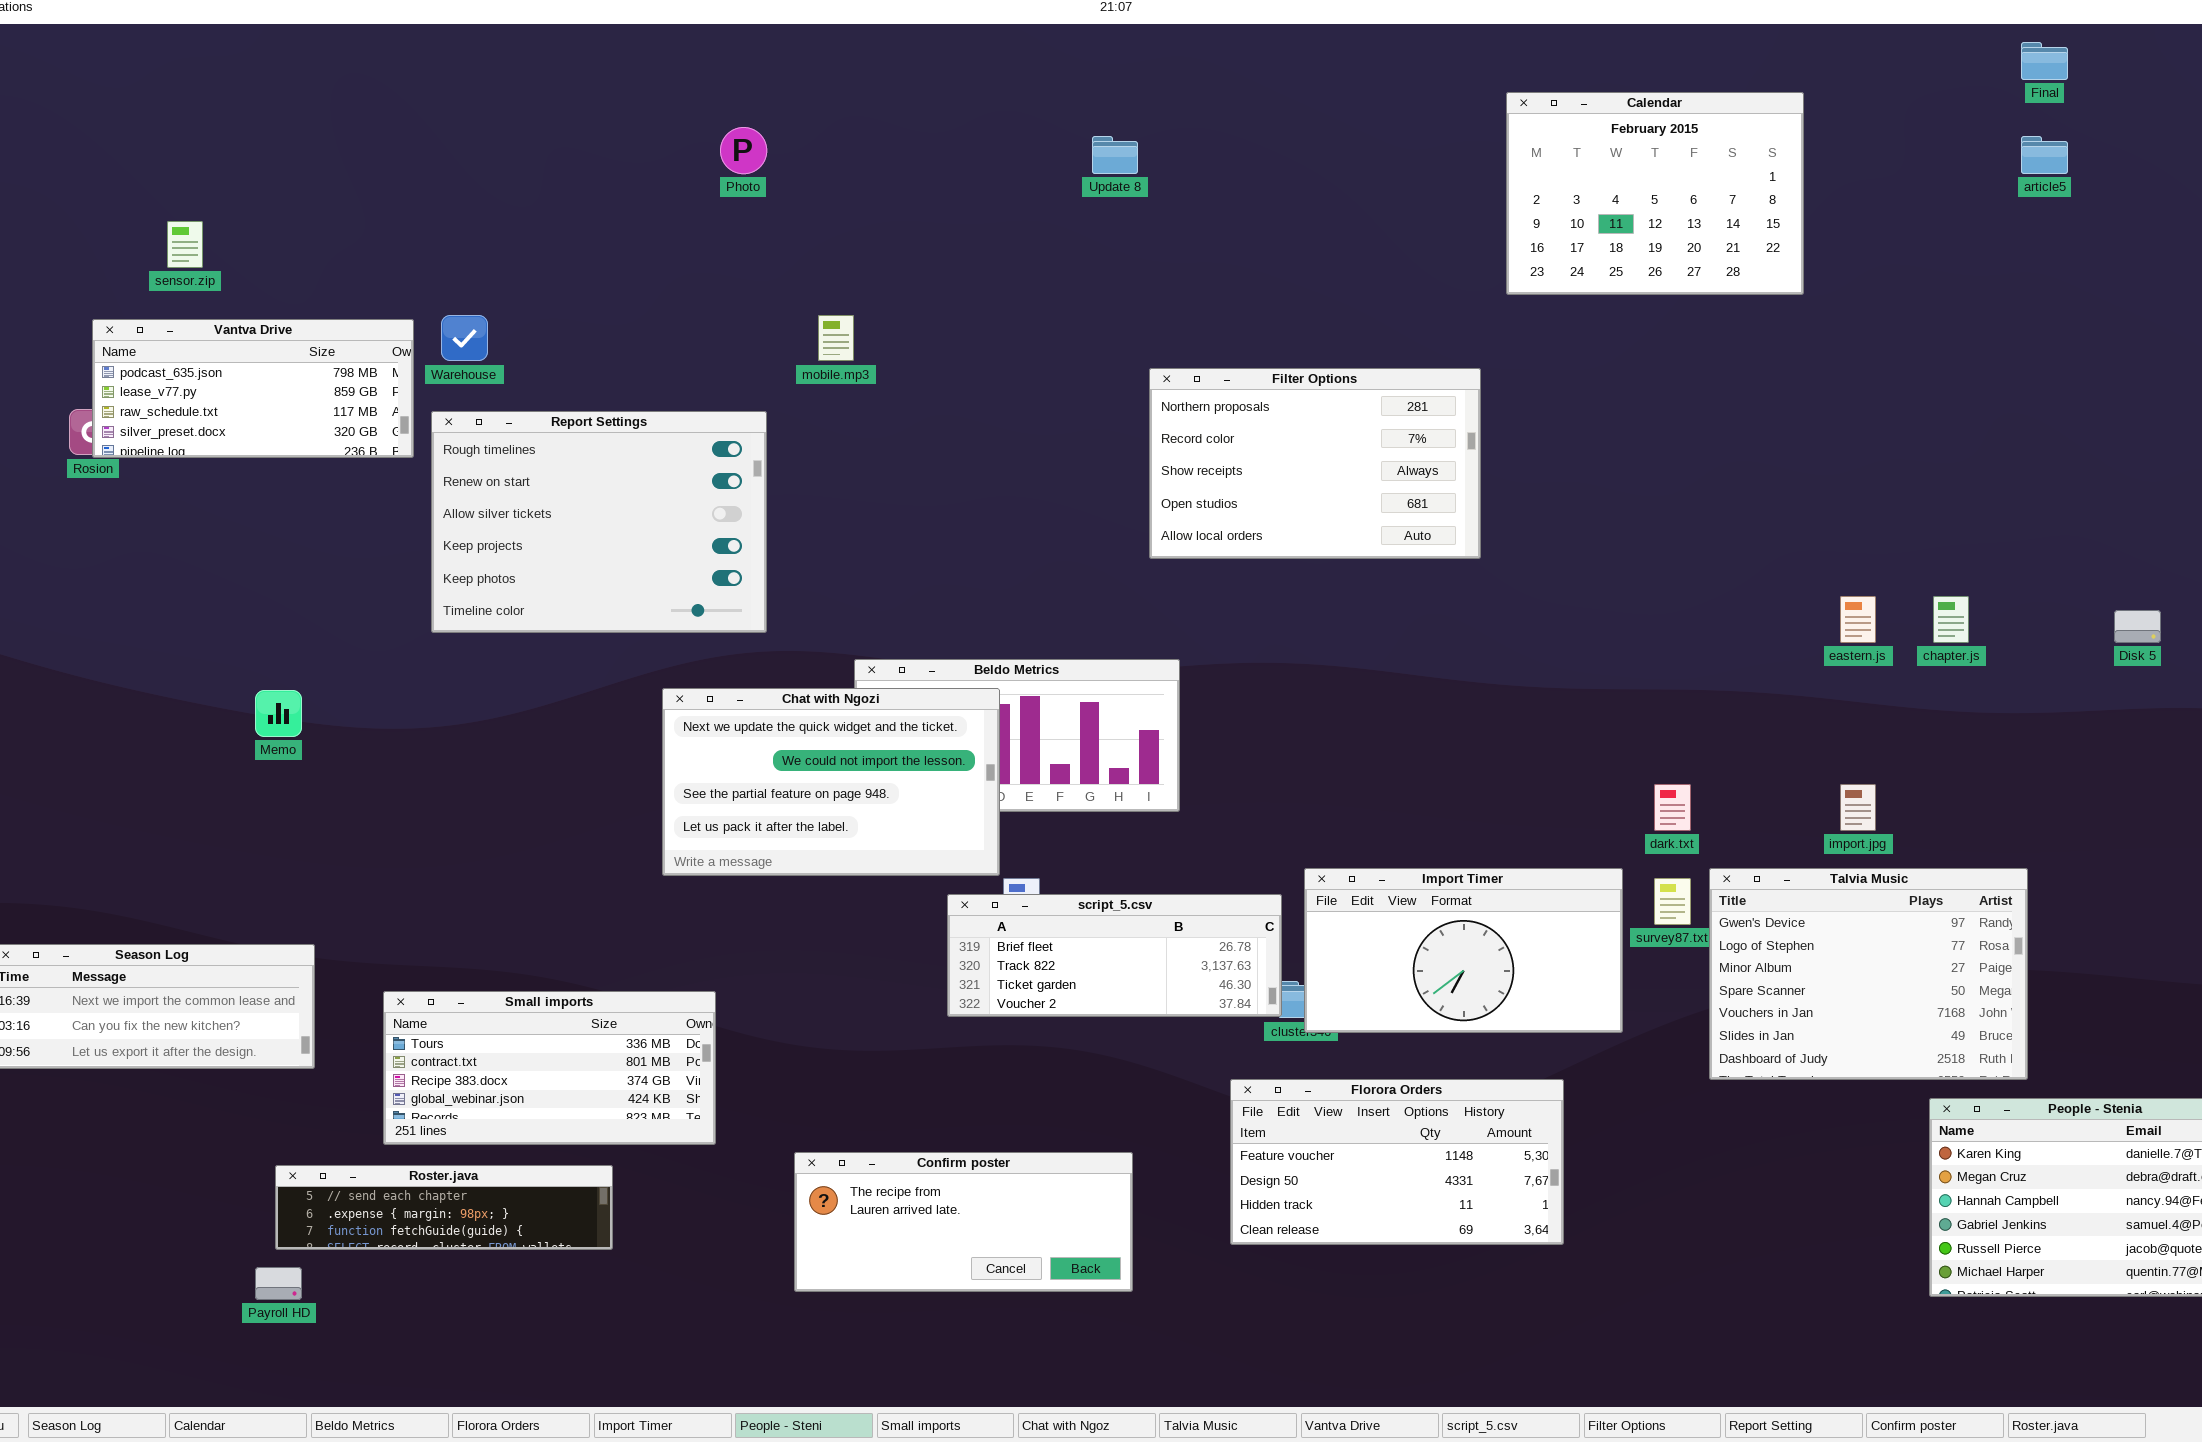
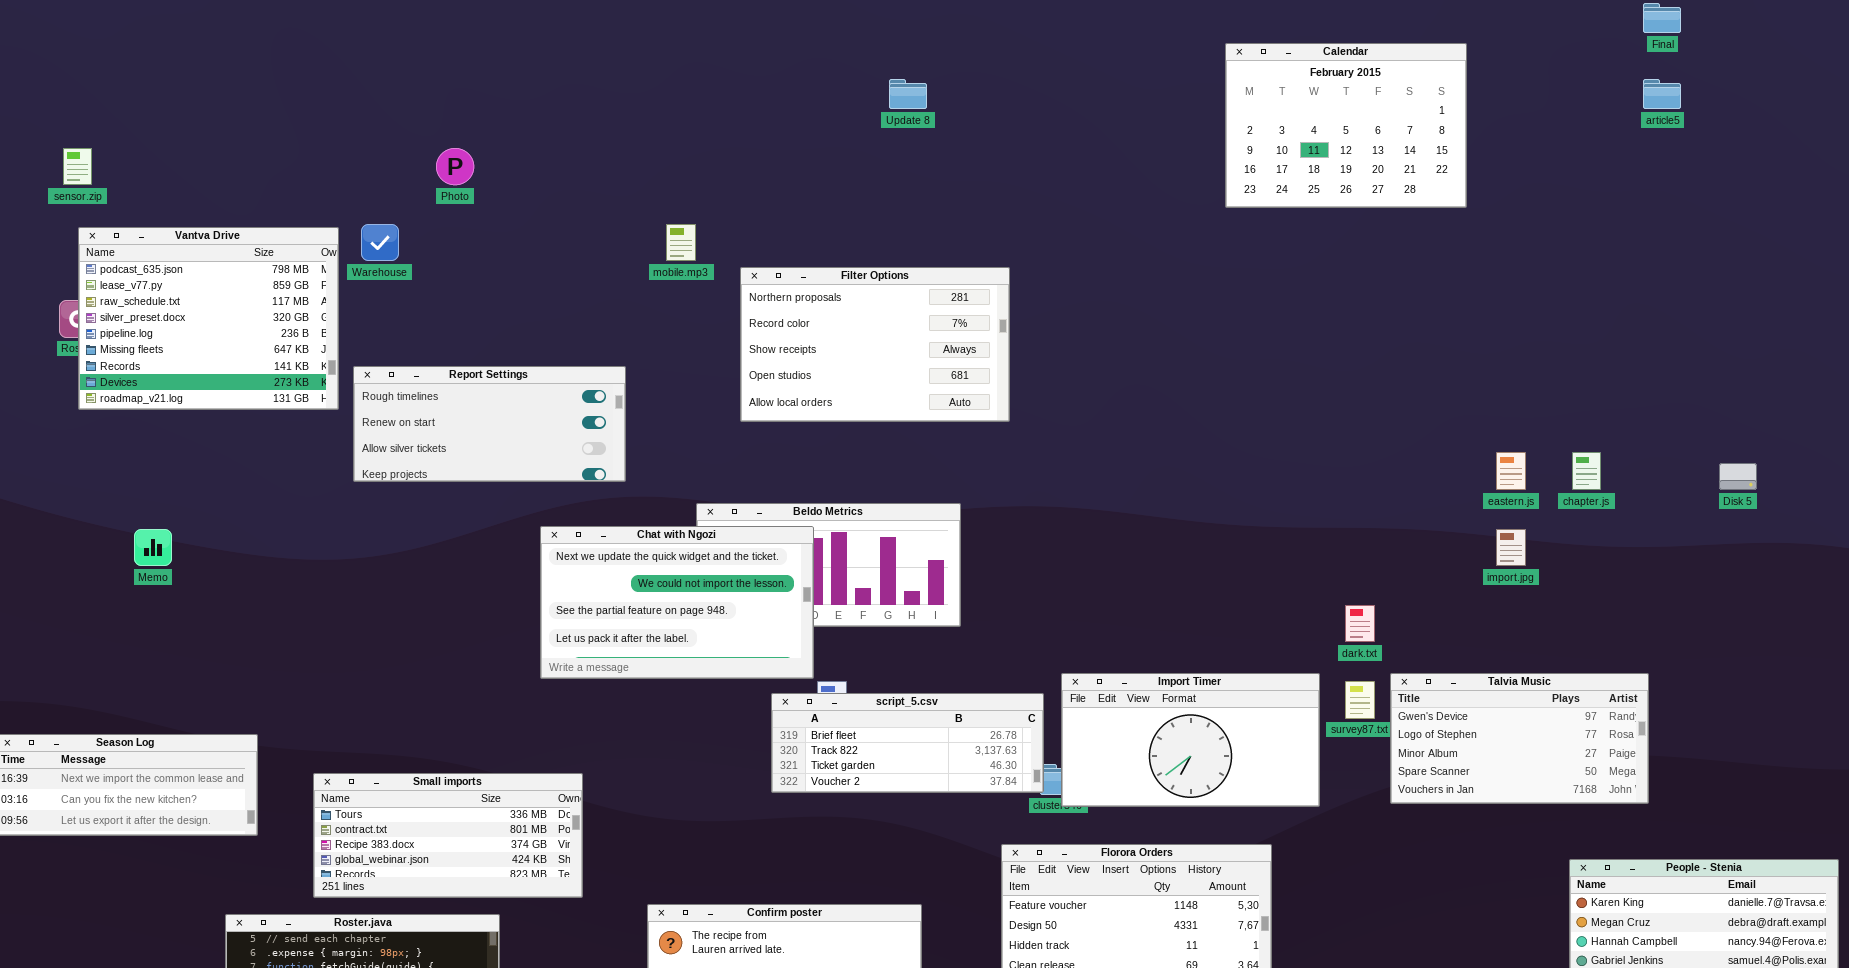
Photo: [720,127,767,174] -> [436,148,474,185], moved
sensor.zip: [167,221,203,268] -> [63,148,92,185], moved
Vantva Drive: [92,319,414,458] -> [78,227,339,410], resized
Filter Options: [1149,368,1481,559] -> [740,267,1010,422], moved
Report Settings: [431,411,767,633] -> [353,366,626,482], resized
Memo: [255,690,302,737] -> [134,529,172,566], moved
import.jpg: [1840,784,1876,831] -> [1496,529,1526,566], moved
Talvia Music: [1709,868,2028,1080] -> [1390,673,1649,804], resized

